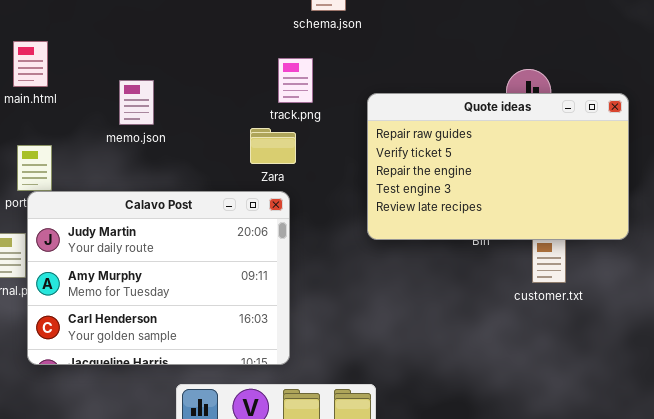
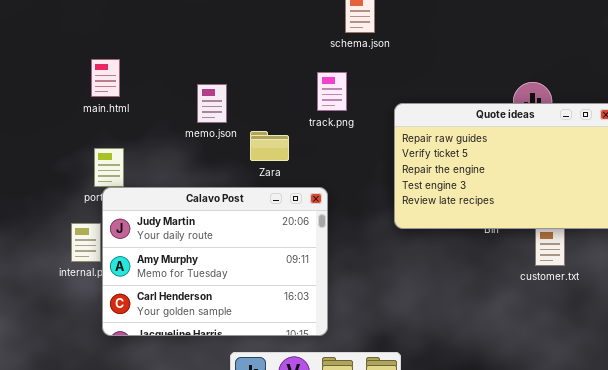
memo.json: [119,80,154,125] -> [197,84,227,123], moved
Zara: [250,128,296,164] -> [250,131,289,161], moved

